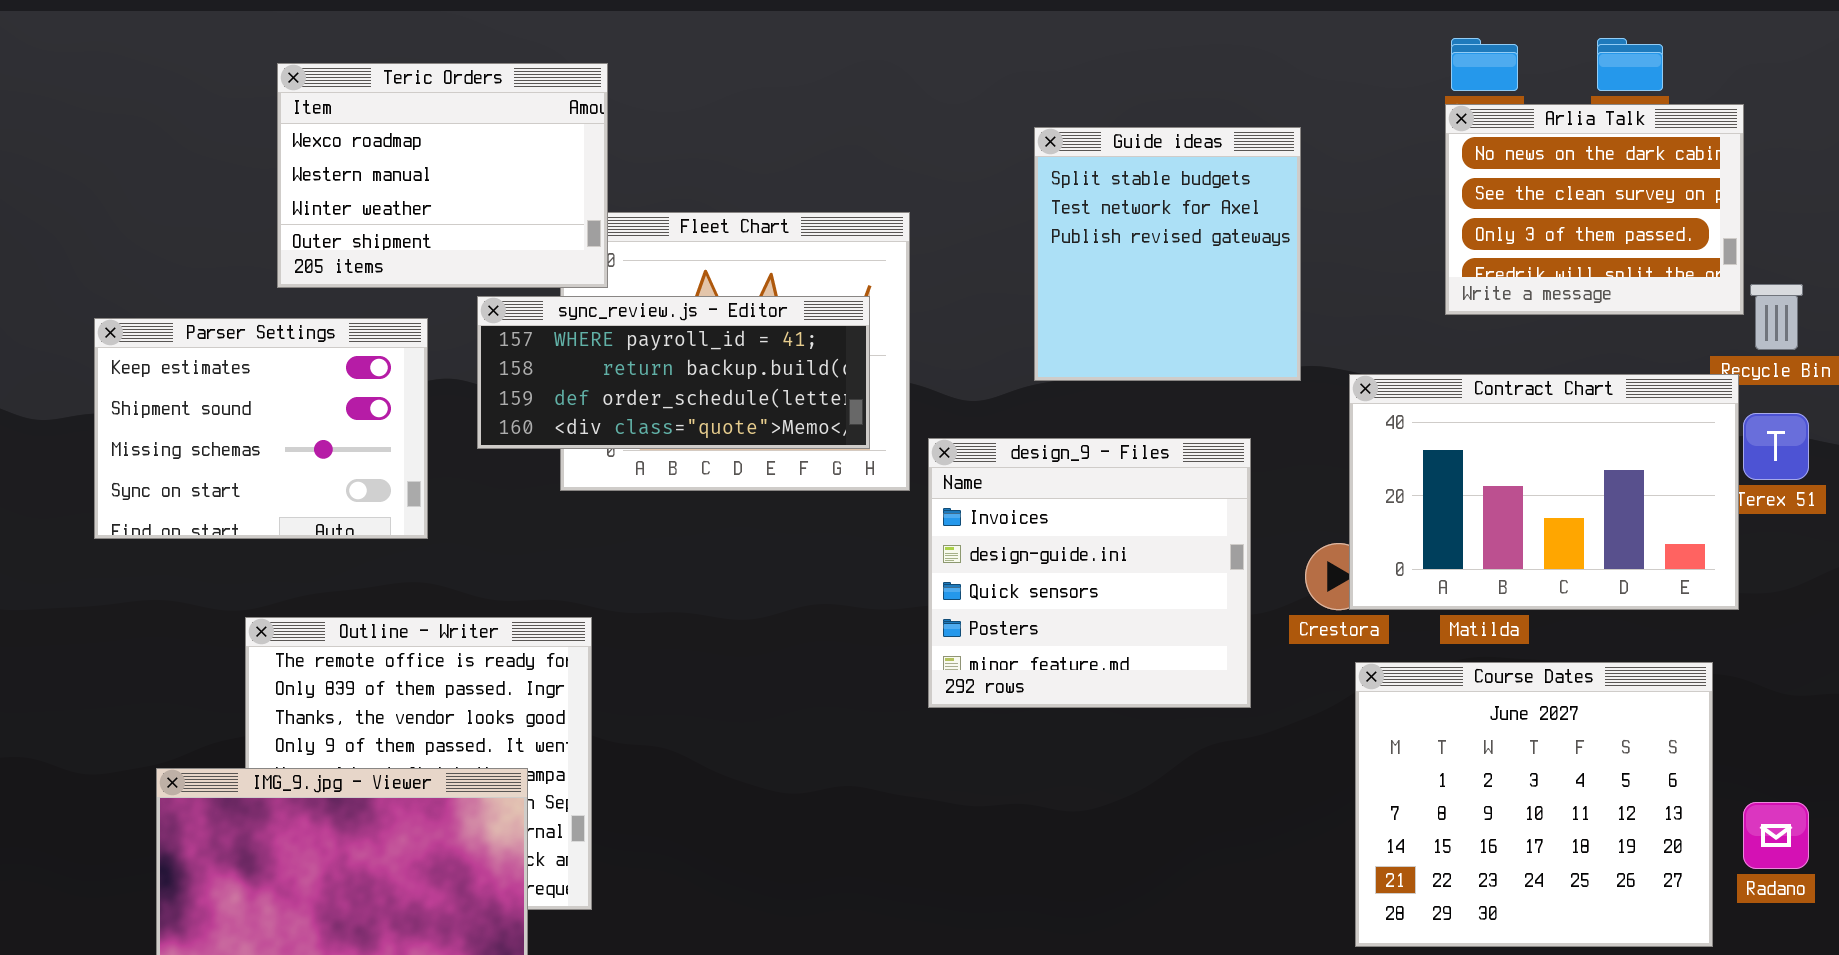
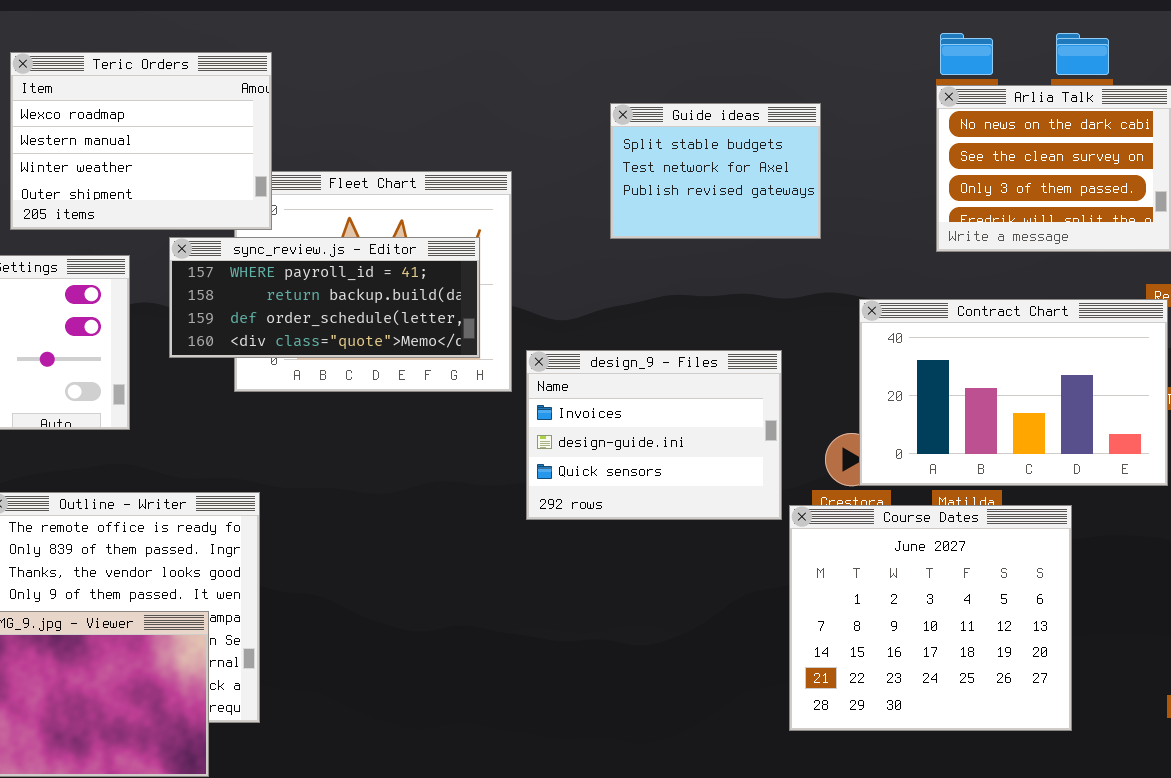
Guide ideas: [1034,127,1301,381] -> [610,103,821,239], resized
design_9 - Files: [928,438,1251,708] -> [526,350,782,520], resized
Course Dates: [1355,662,1713,947] -> [789,505,1072,731], moved

